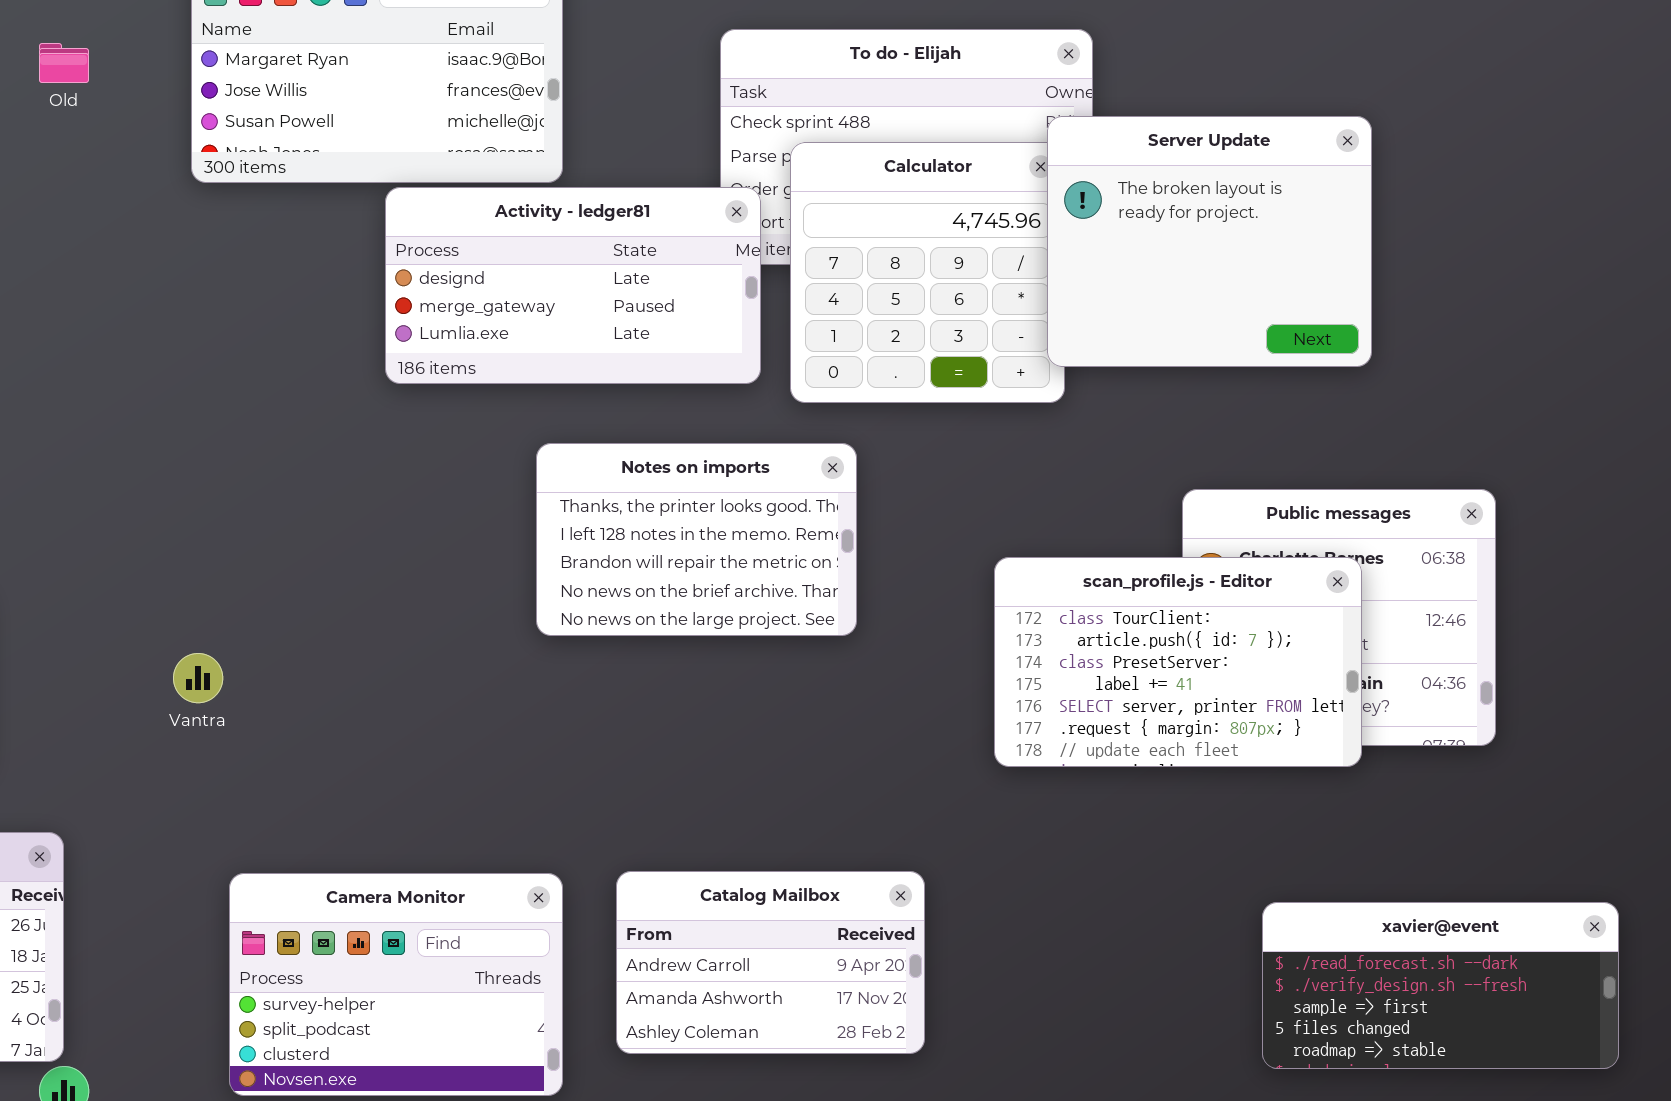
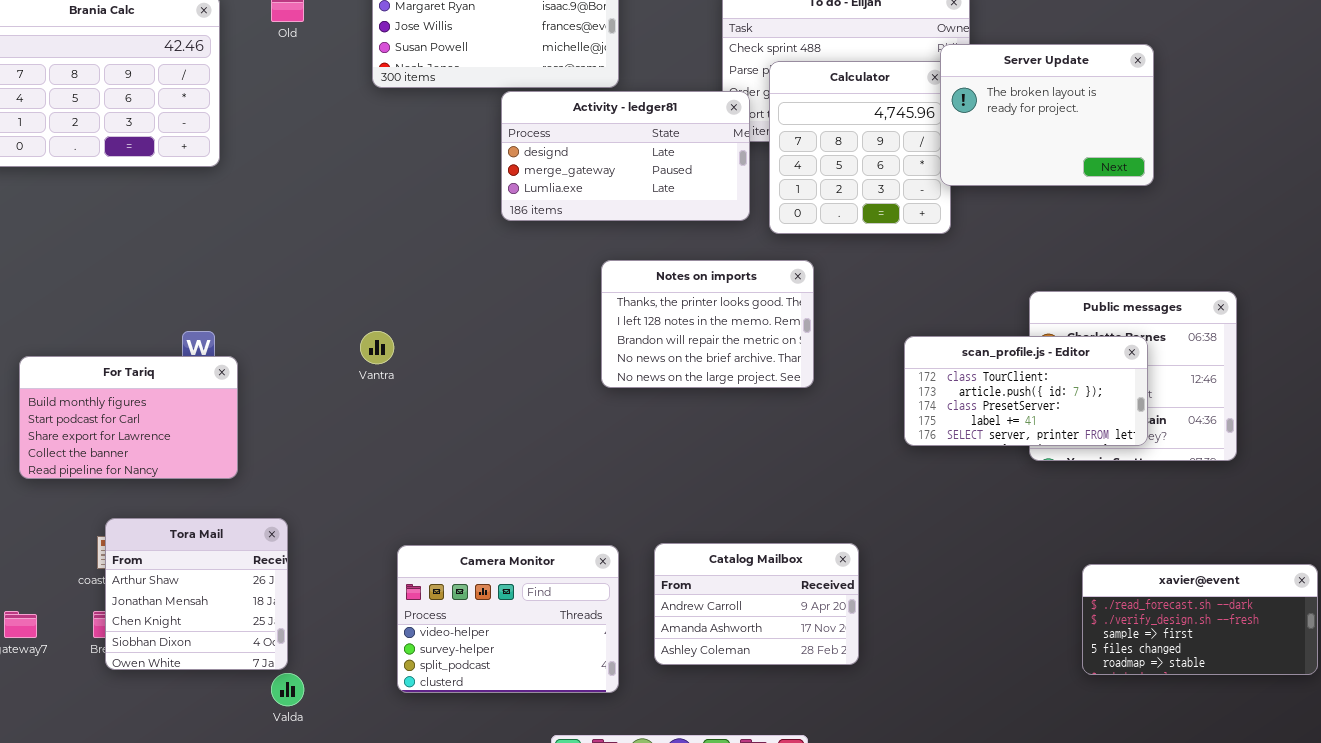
Server Update: [1047,116,1372,367] -> [940,44,1154,186], resized
scan_profile.js - Editor: [994,557,1362,767] -> [904,336,1148,446], resized
Vantra: [173,653,223,703] -> [360,331,394,364], moved
Camera Monitor: [229,873,563,1096] -> [397,545,619,693], scrolled up 1 row

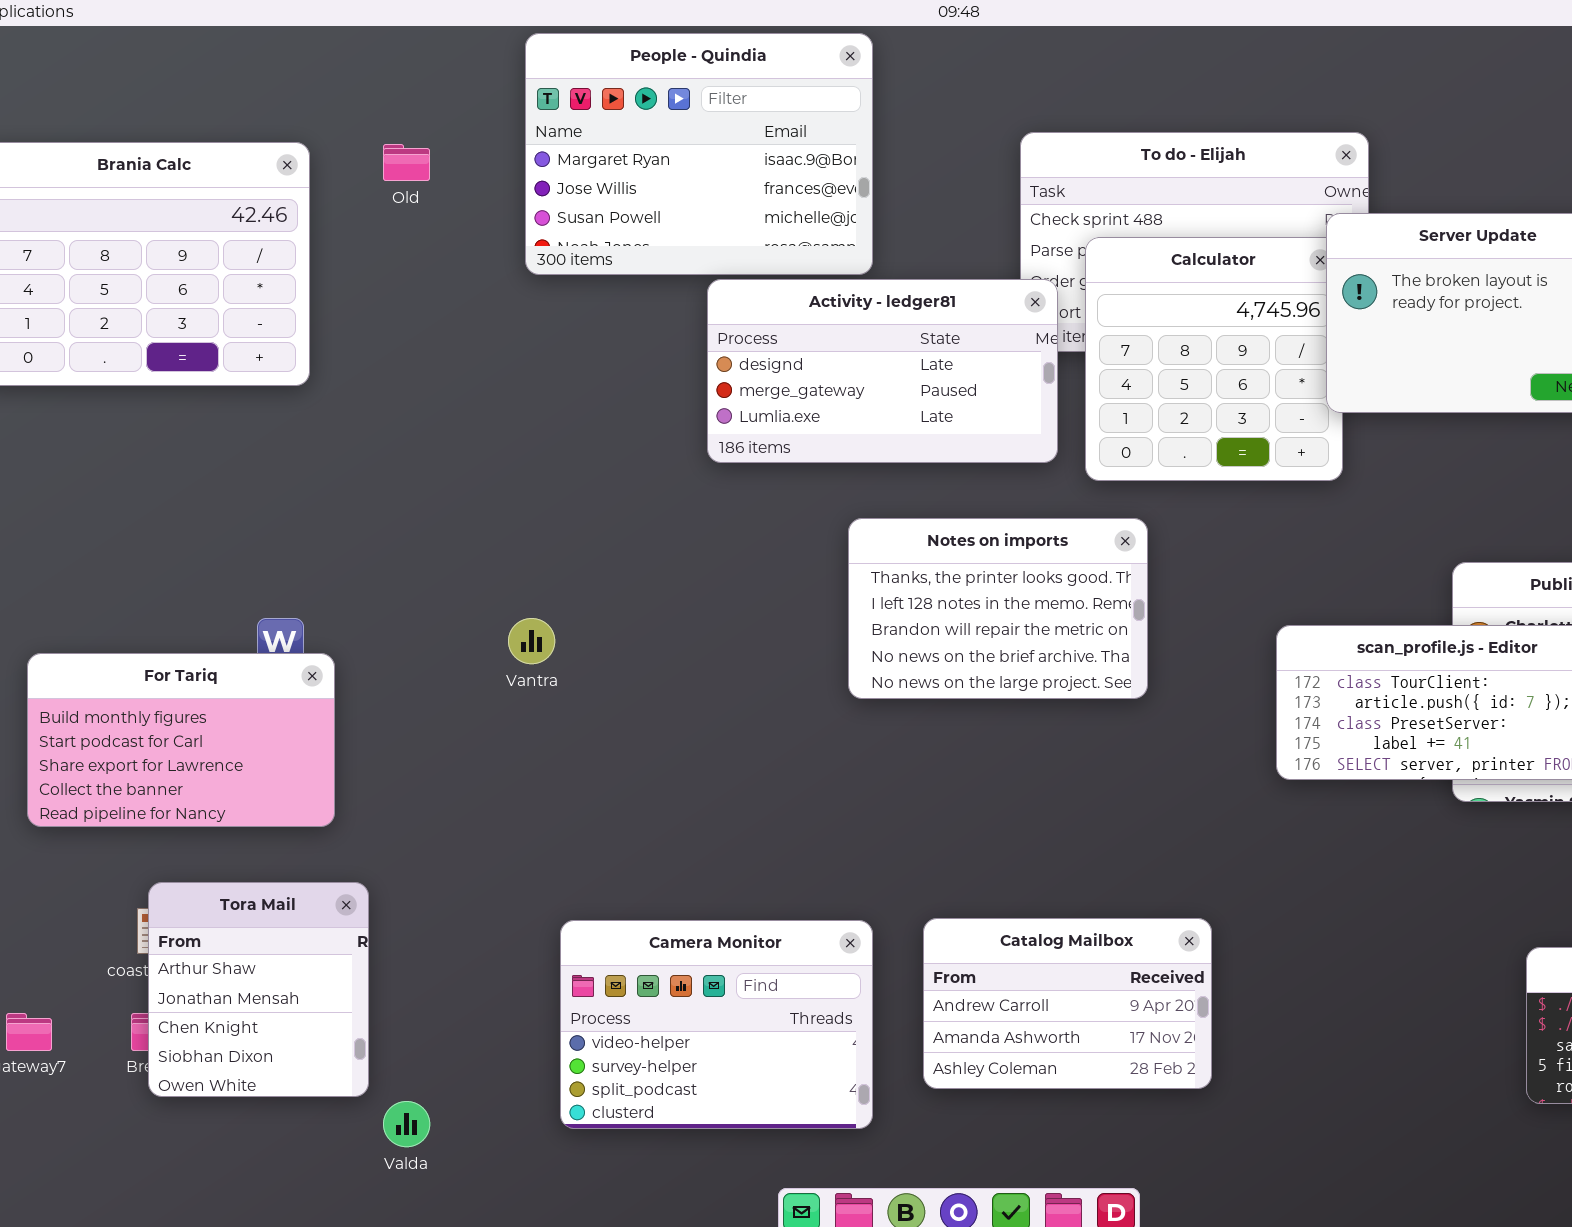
Tora Mail: [105,518,288,670] -> [148,882,369,1097], resized

